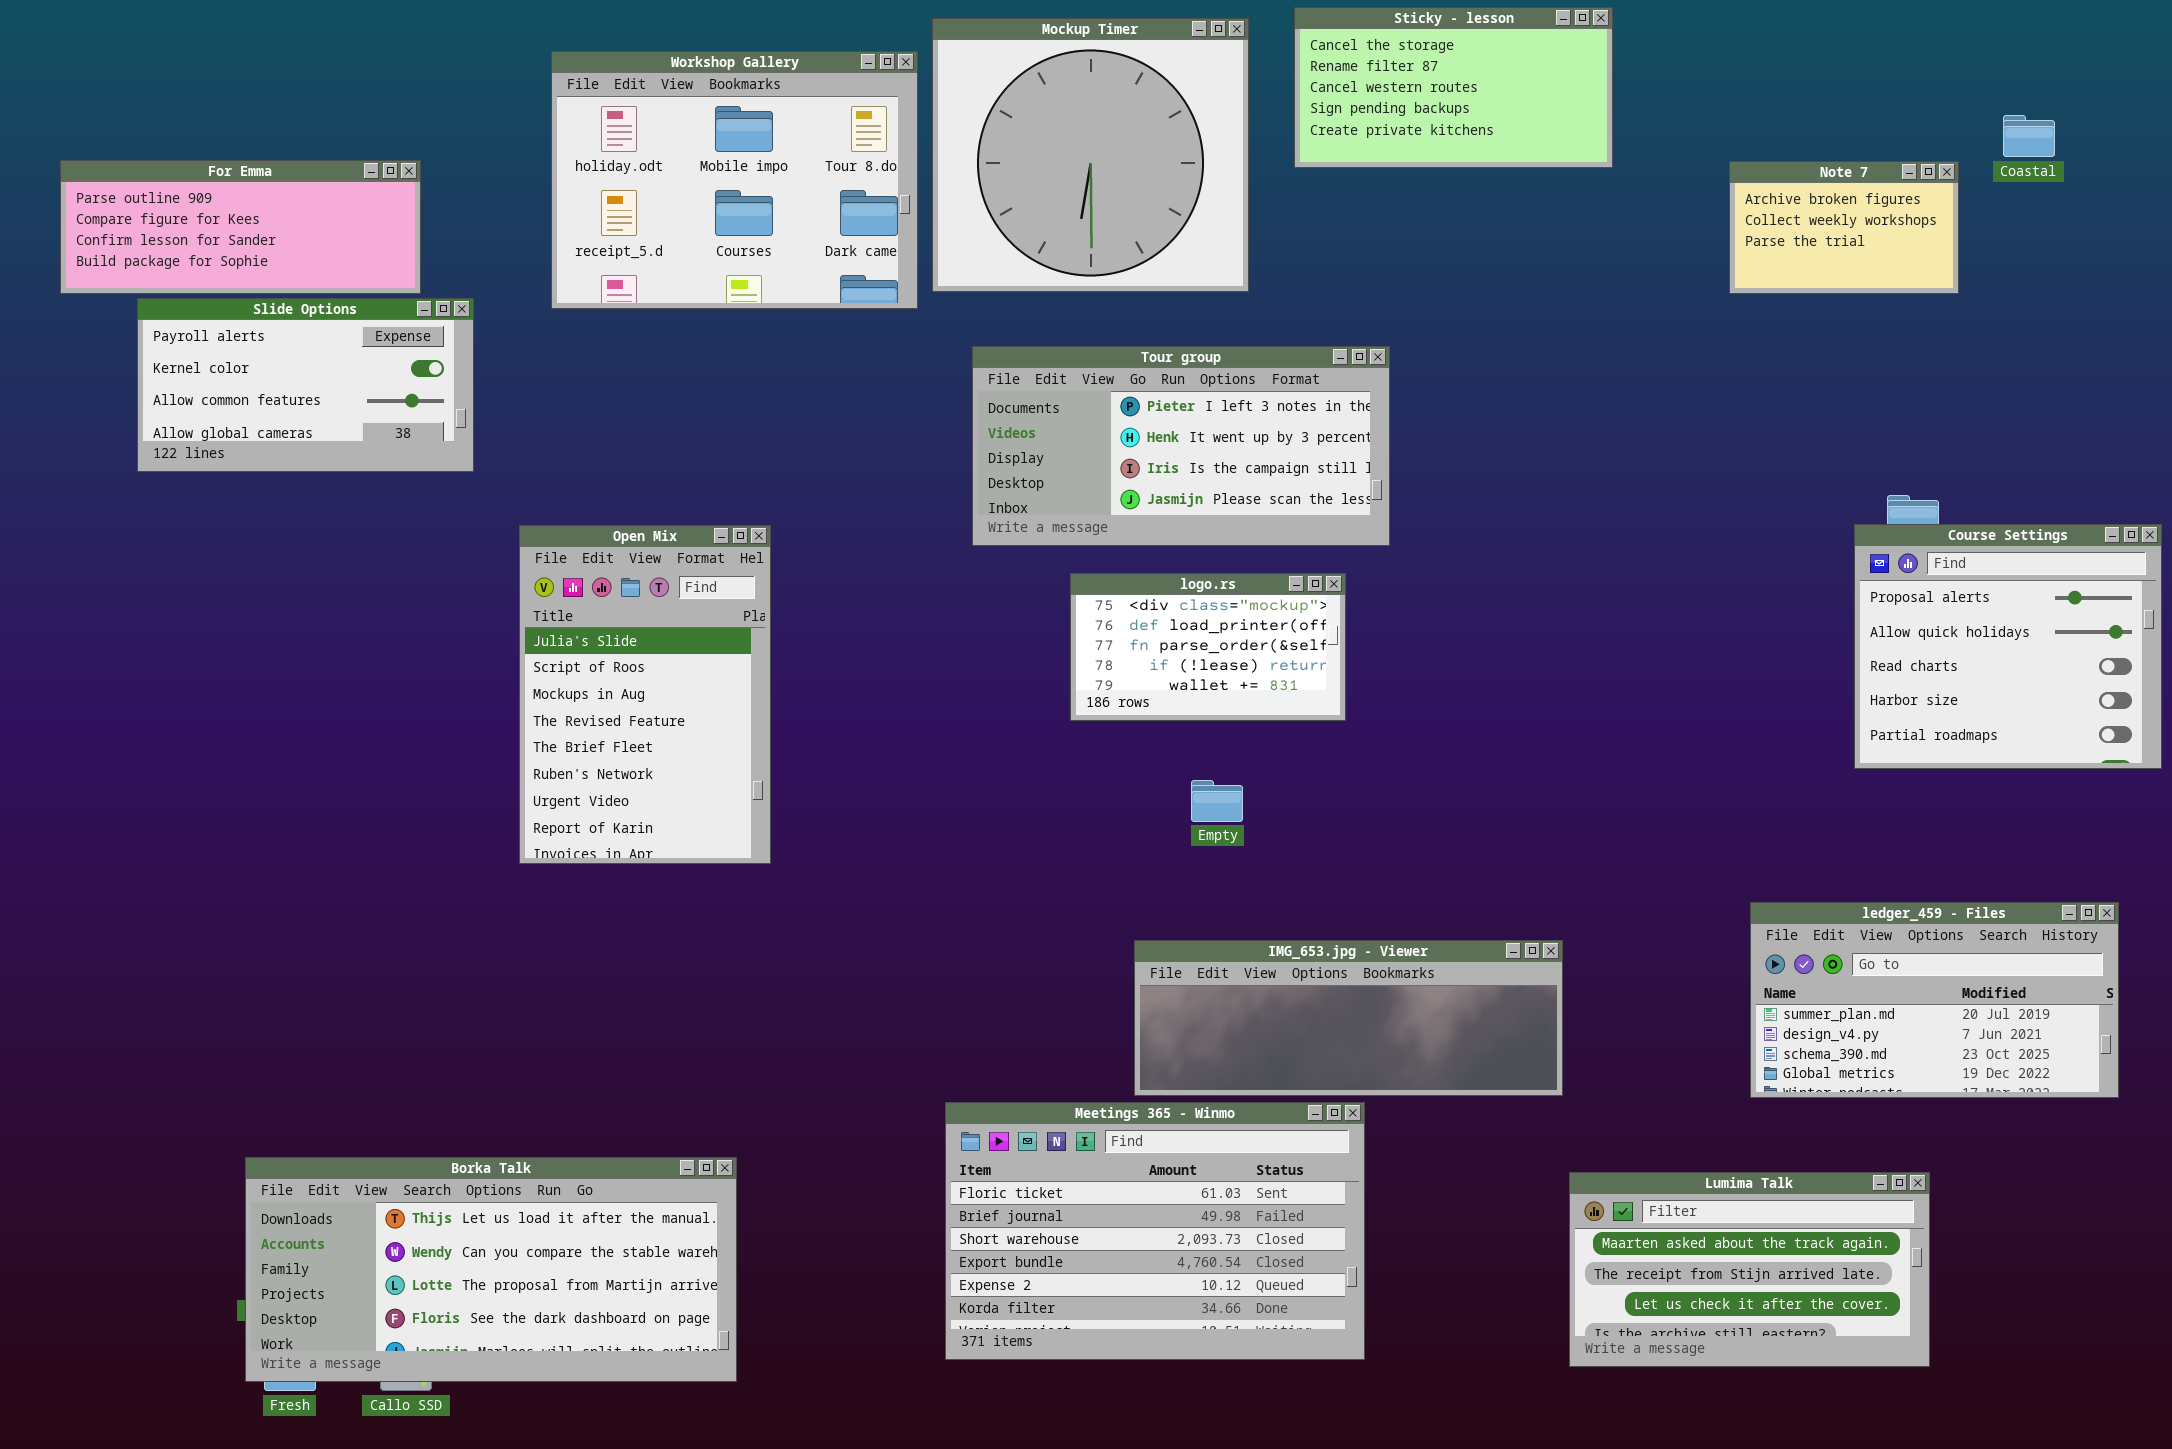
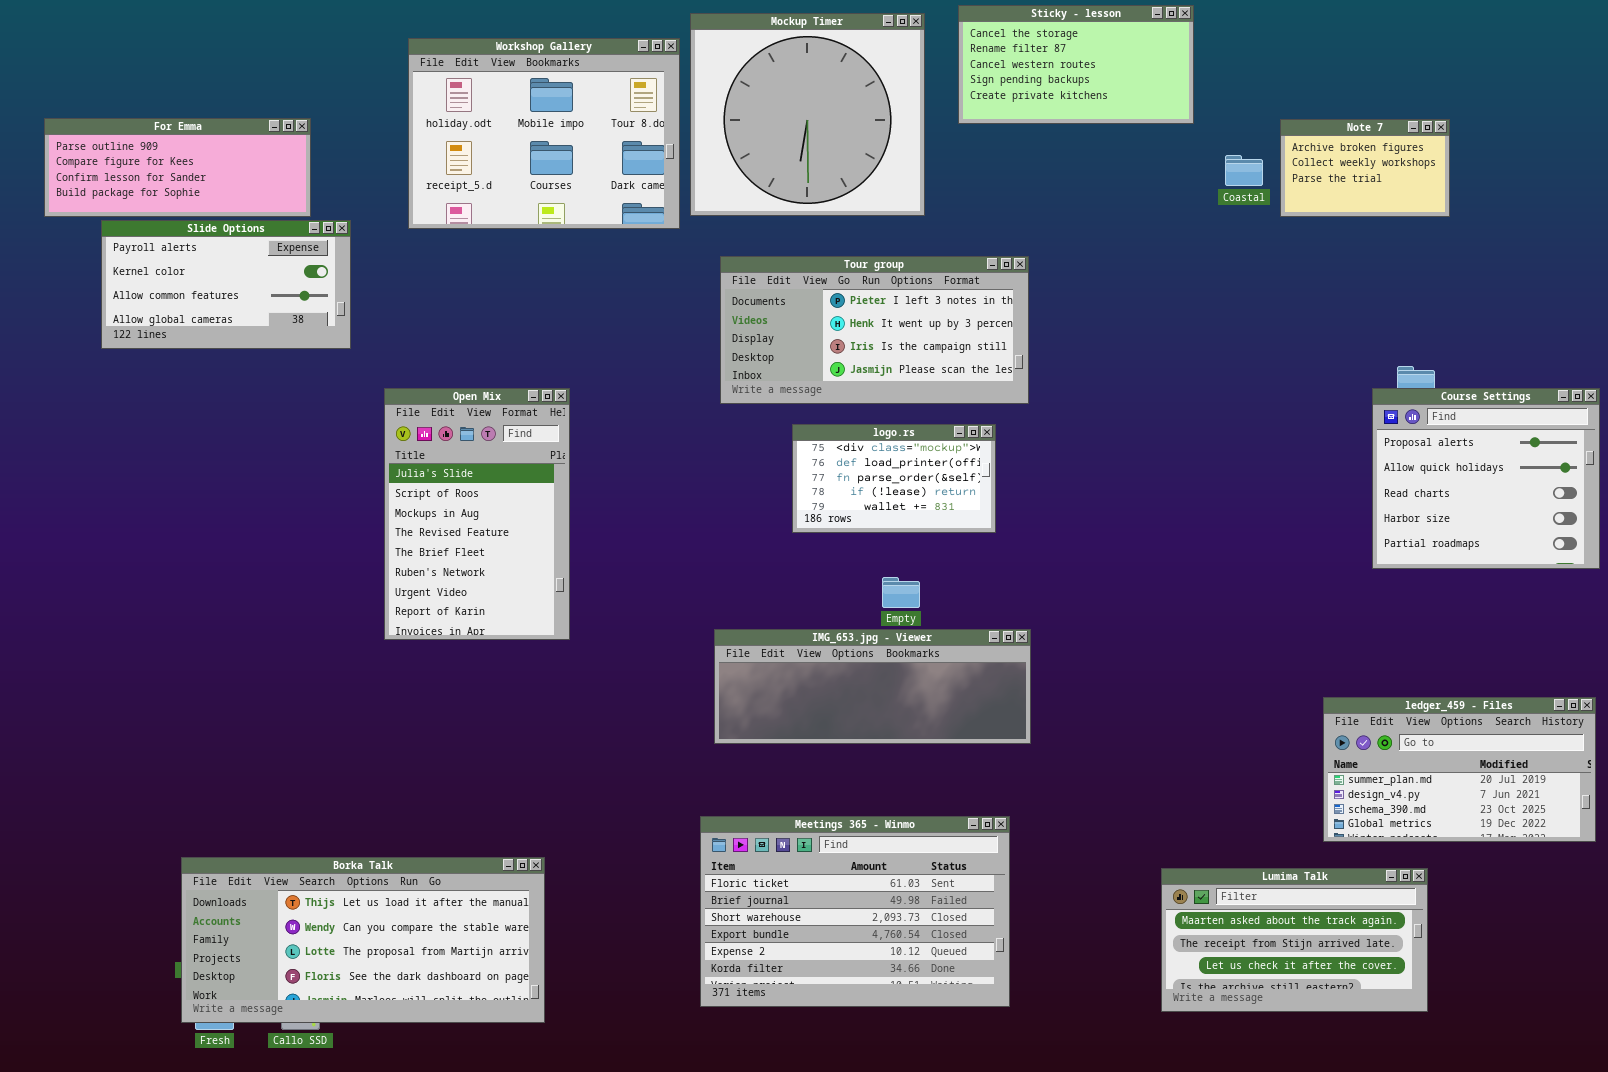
Coastal: [2003,115,2055,157] -> [1225,155,1263,186], moved
ledger_459 - Files: [1750,902,2119,1098] -> [1323,697,1596,842], moved
IMG_653.jpg - Viewer: [1134,940,1563,1096] -> [714,629,1031,744], moved

